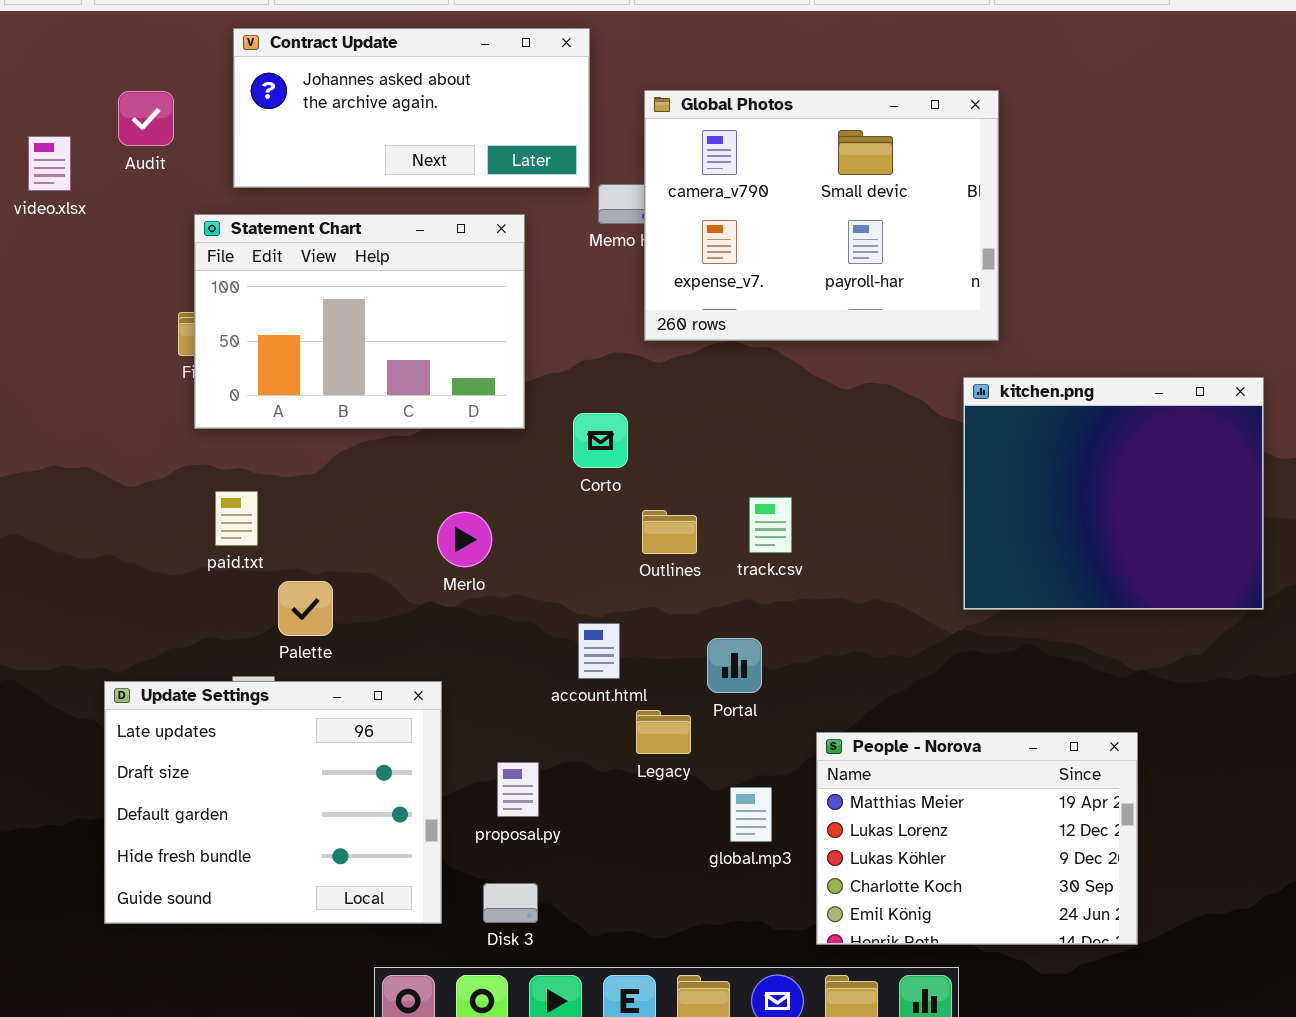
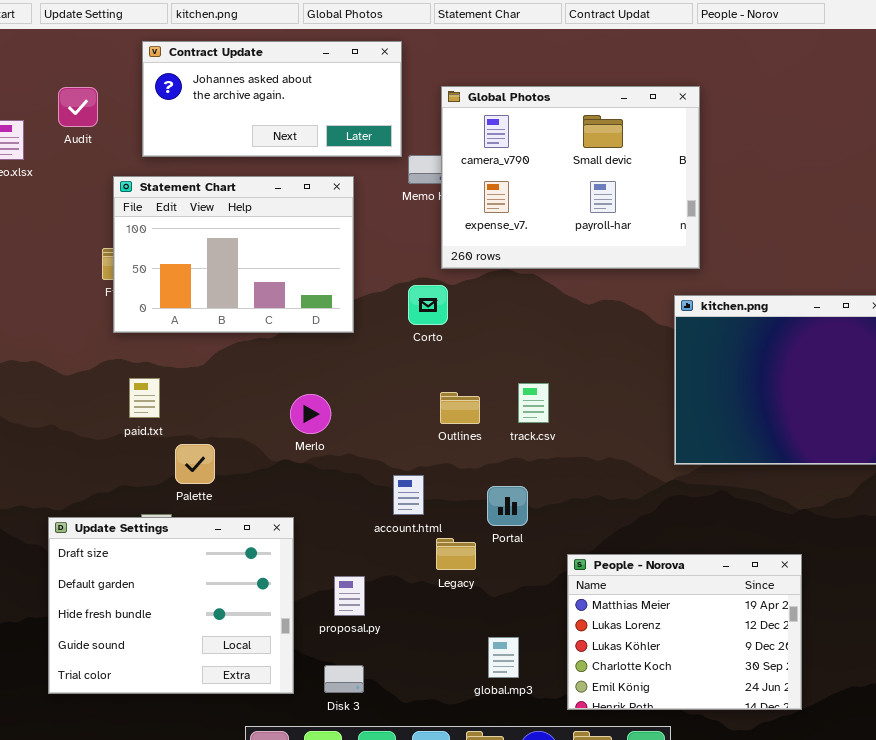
Corto: [573,413,628,468] -> [408,285,448,325], moved
Update Settings: [104,681,442,924] -> [48,517,294,694], scrolled down 1 row
global.mp3: [730,787,772,842] -> [488,637,519,678], moved

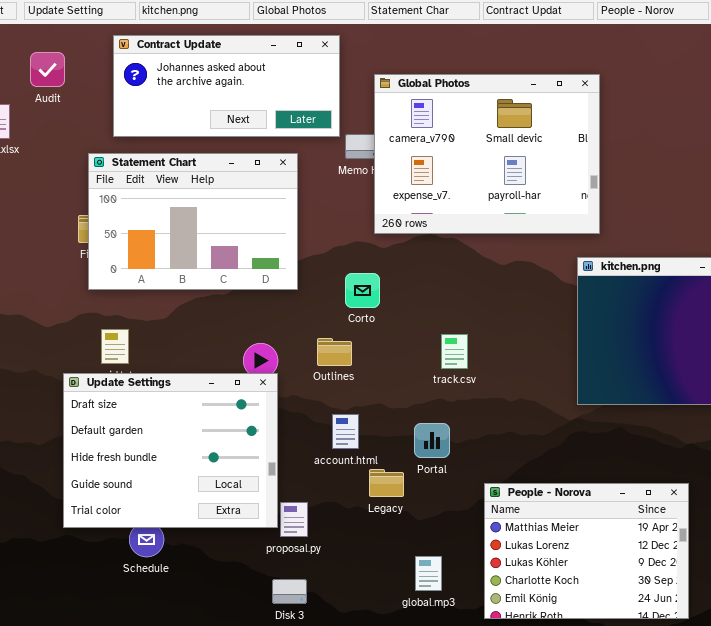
Audit: [58,87,98,127] -> [30,52,65,87], moved
Corto: [408,285,448,325] -> [345,273,380,308], moved
Outlines: [440,392,480,424] -> [317,338,352,366], moved
Update Settings: [48,517,294,694] -> [63,373,278,528], moved

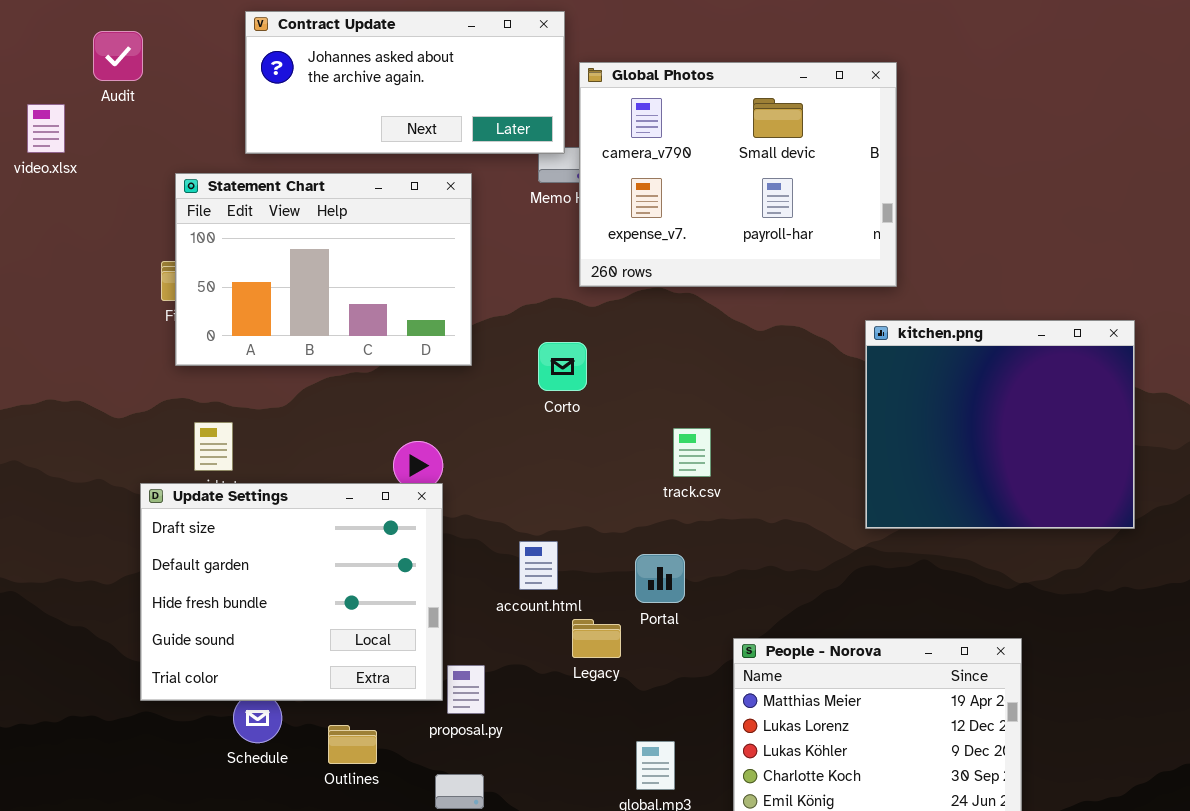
Contract Update: [113,35,340,137] -> [245,11,565,154], moved
Outlines: [317,338,352,366] -> [328,725,377,764], moved

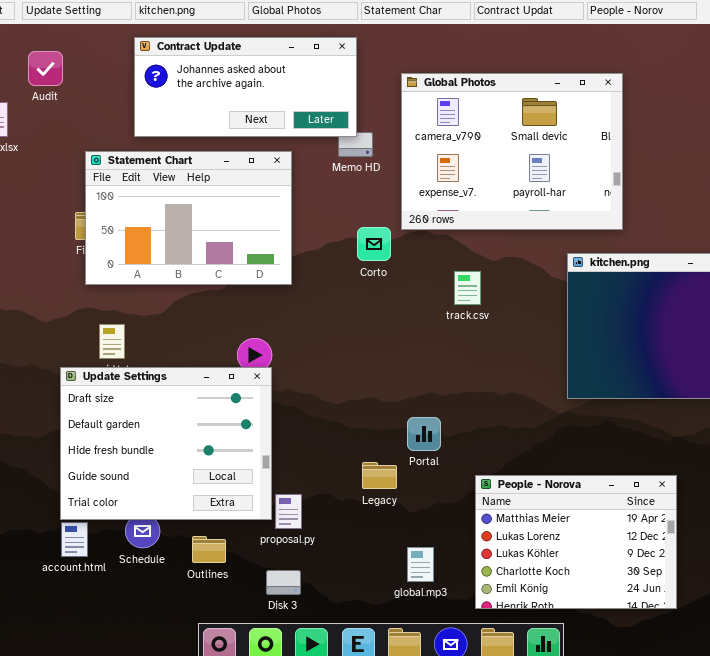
Global Photos: [579,62,897,287] -> [401,73,623,230], moved
Corto: [538,342,587,391] -> [357,227,391,261], moved
track.csv: [673,428,711,477] -> [454,271,481,305], moved
account.html: [519,541,558,590] -> [61,522,88,557], moved

